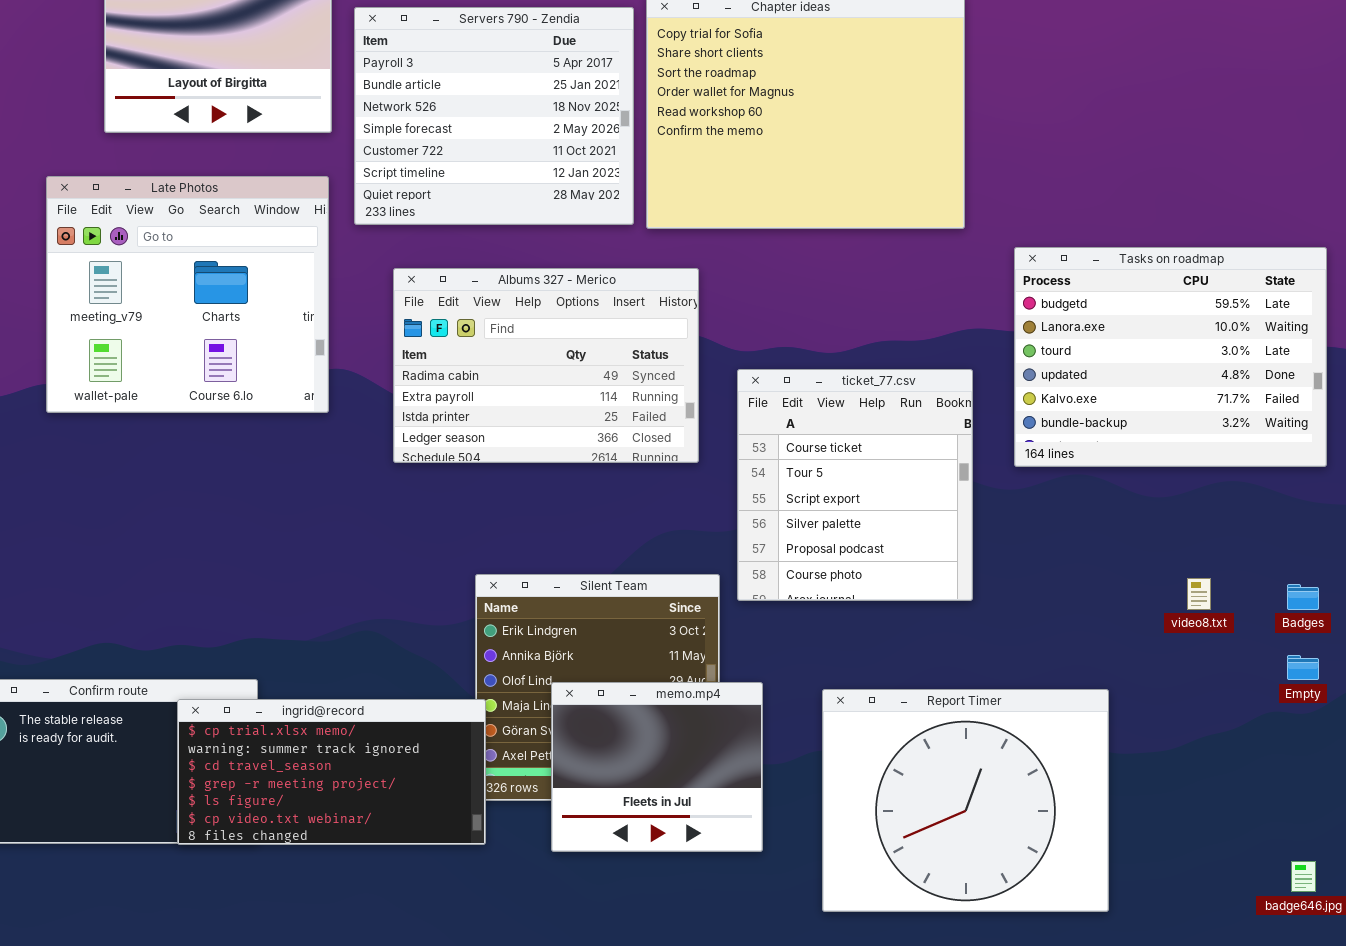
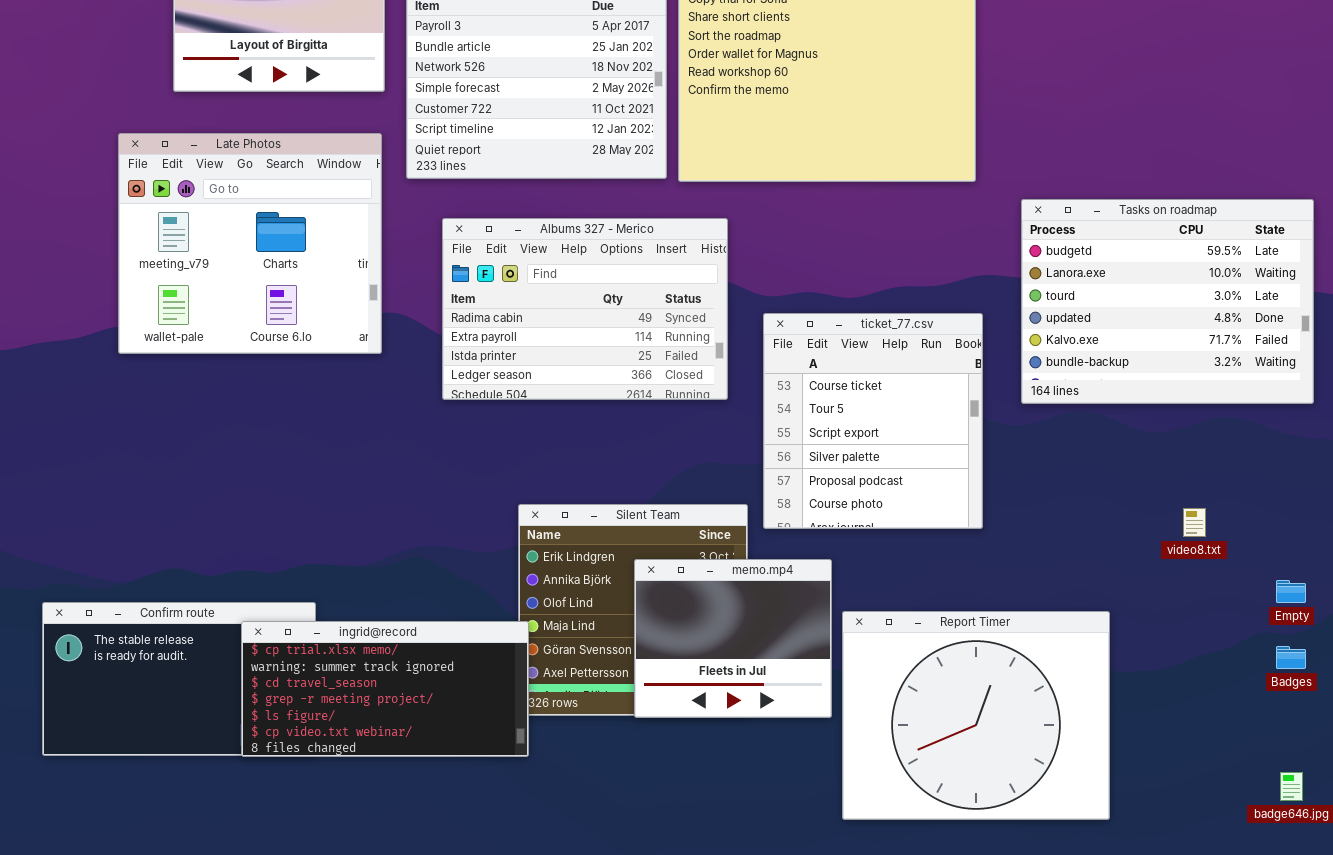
Badges: [1287,584,1319,610] -> [1276,646,1306,669], moved
memo.mp4: [551,682,763,852] -> [634,559,832,718], moved

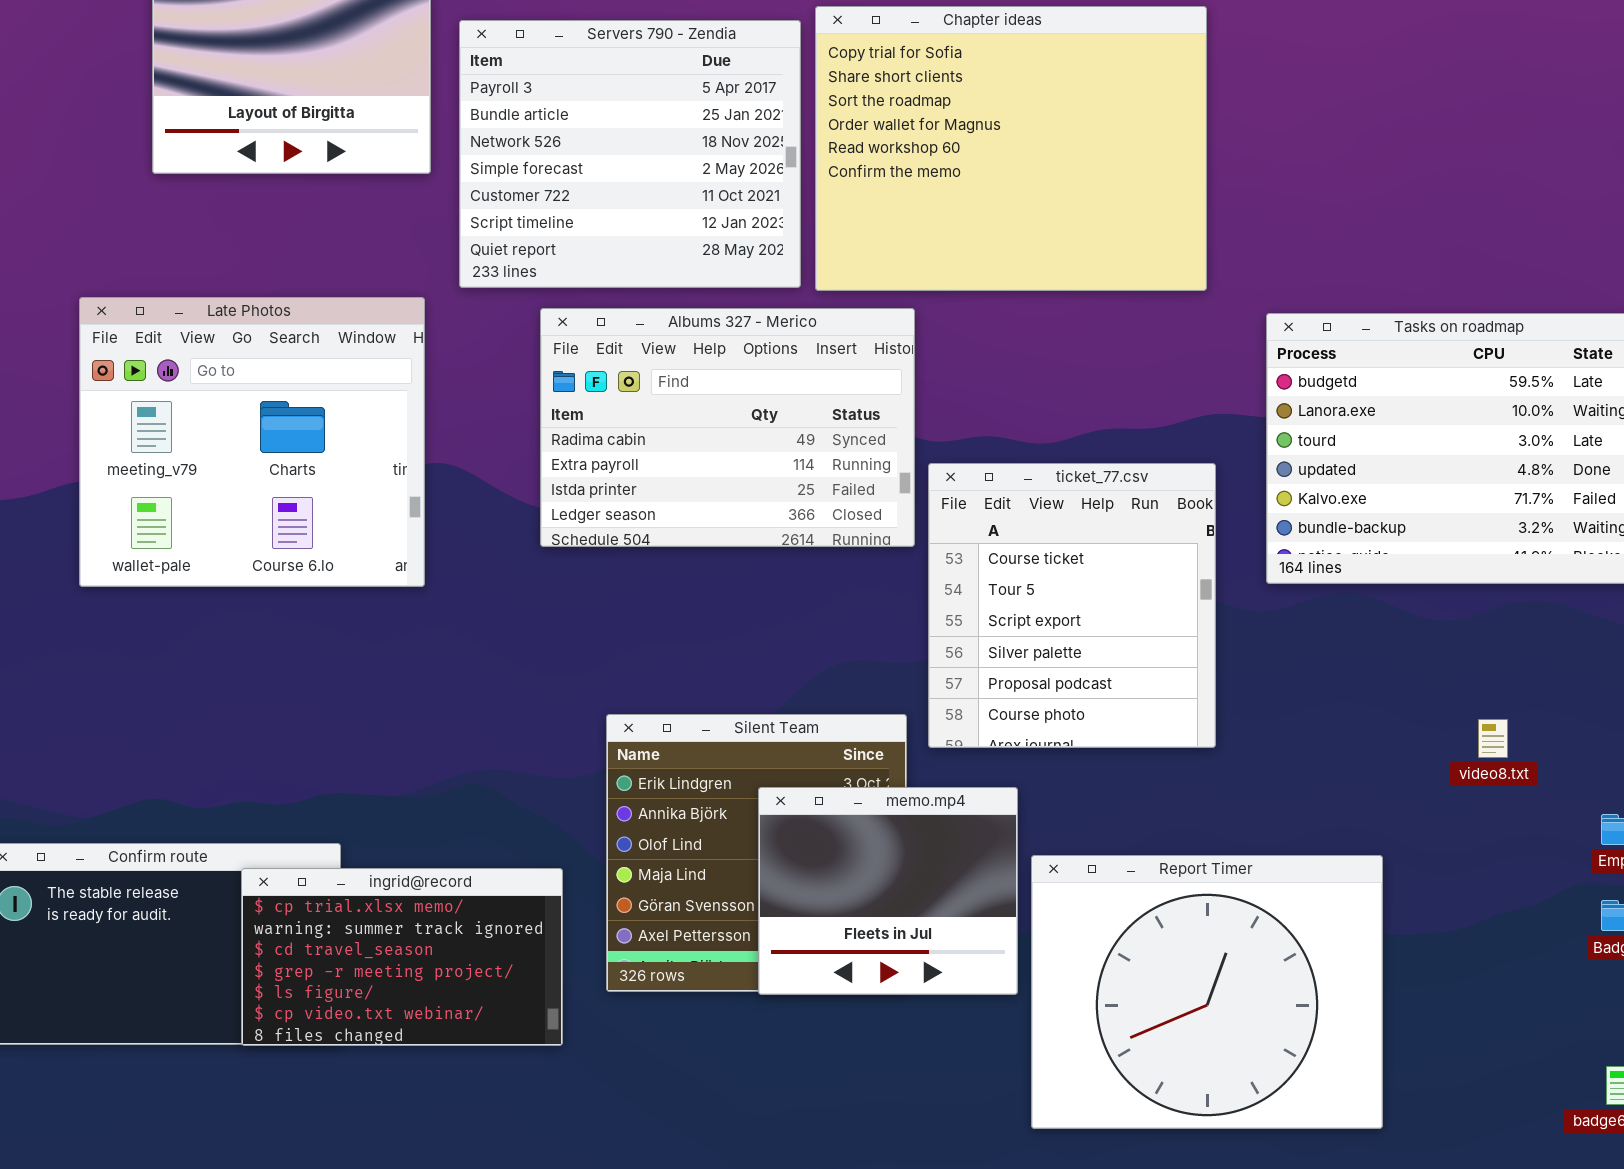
Late Photos: [118,133,382,354] -> [79,297,425,587], moved
Albums 327 - Merico: [442,218,728,400] -> [540,308,915,547], moved
ingrid@record: [241,621,529,757] -> [241,868,563,1046], resized

